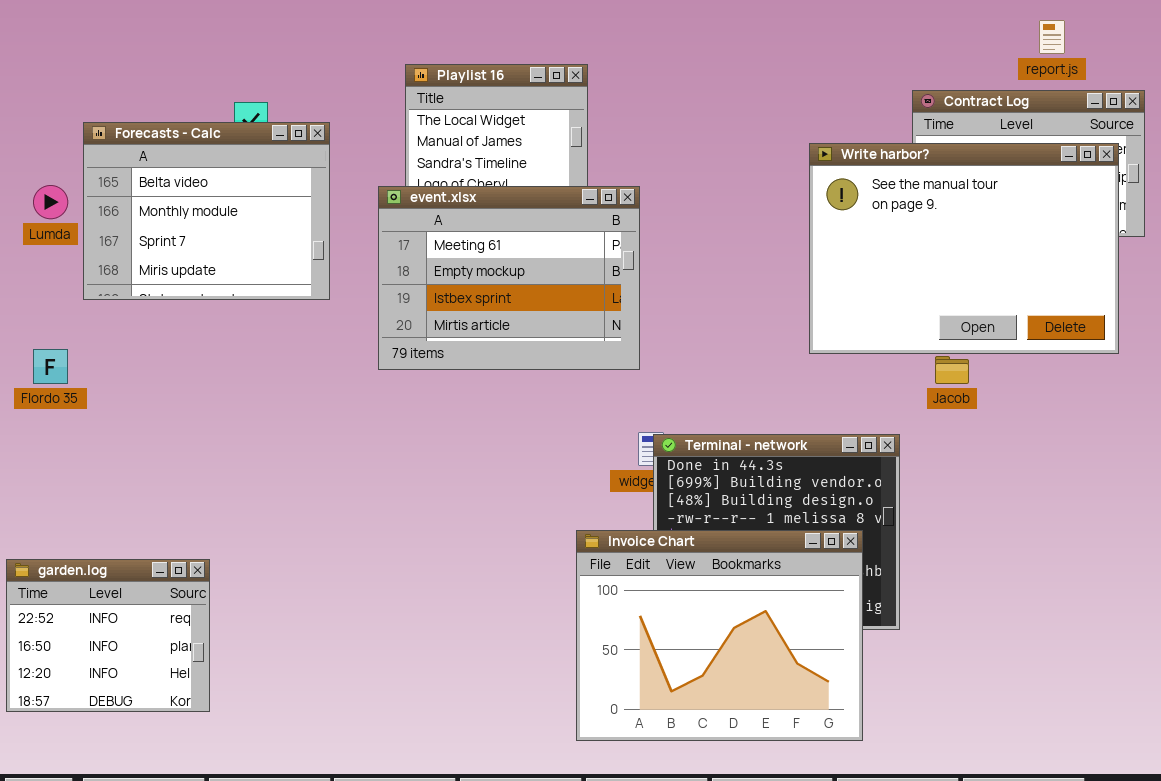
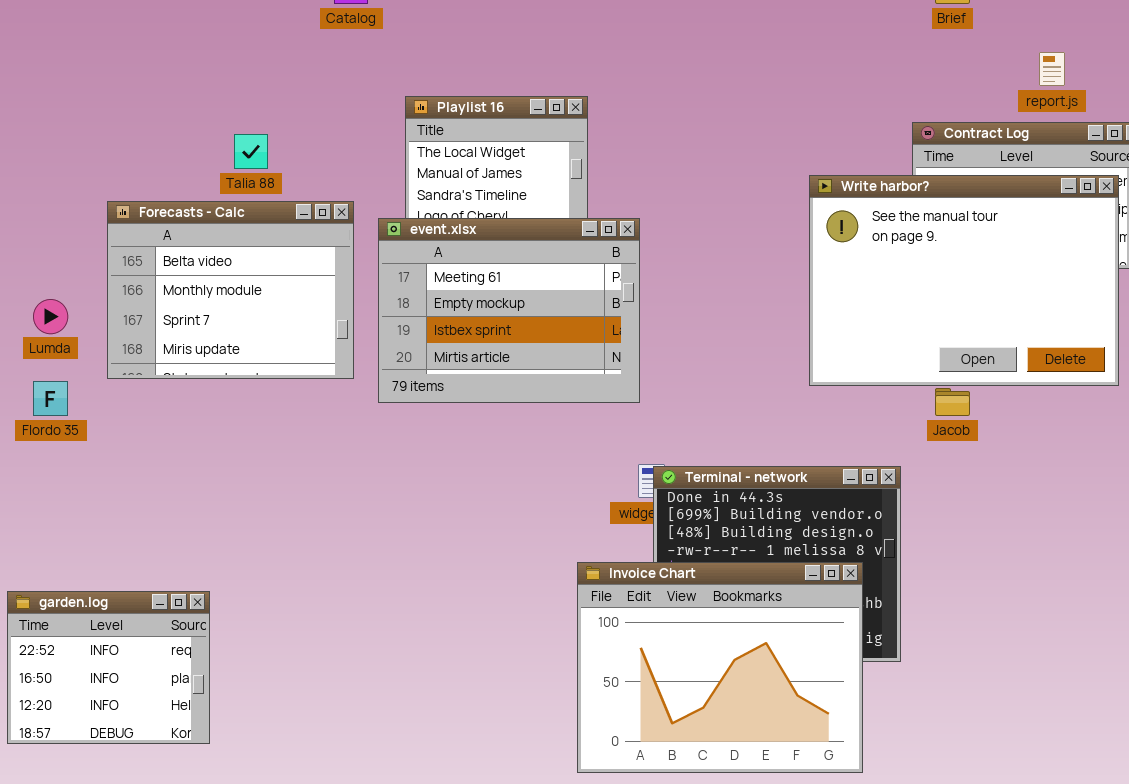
Forecasts - Calc: [83,122,330,300] -> [107,201,354,379], moved
Lumda: [33,185,68,219] -> [33,299,68,334], moved

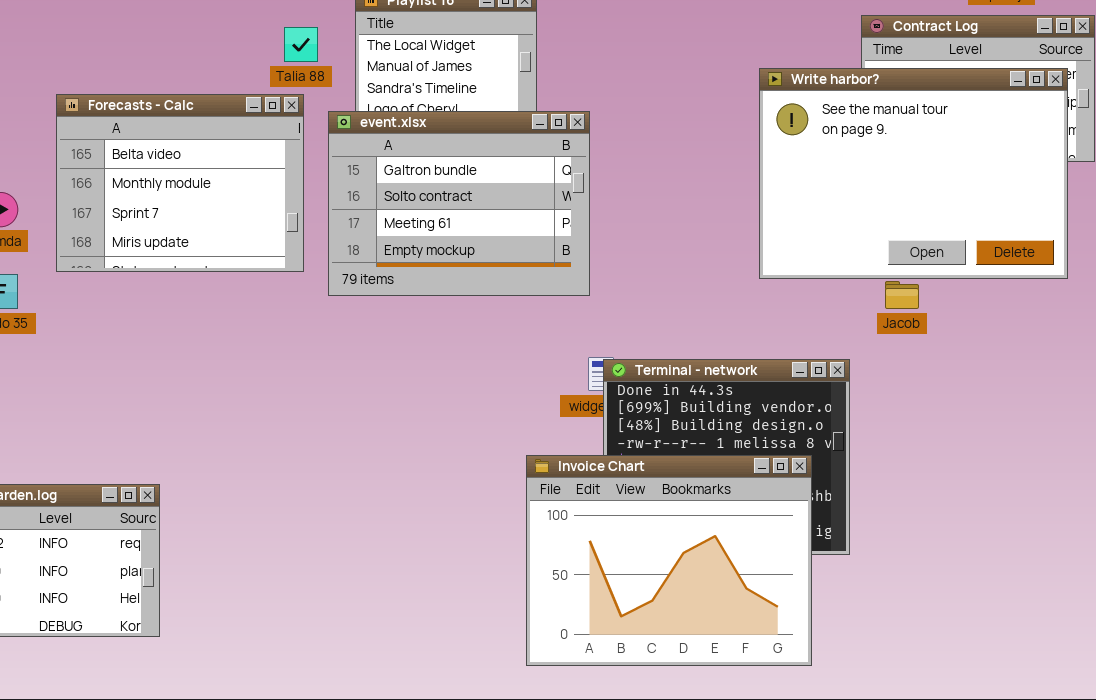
Talia 88: [234,134,268,169] -> [284,27,318,62], moved
event.xlsx: [378,218,640,403] -> [328,111,590,296], scrolled up 2 rows

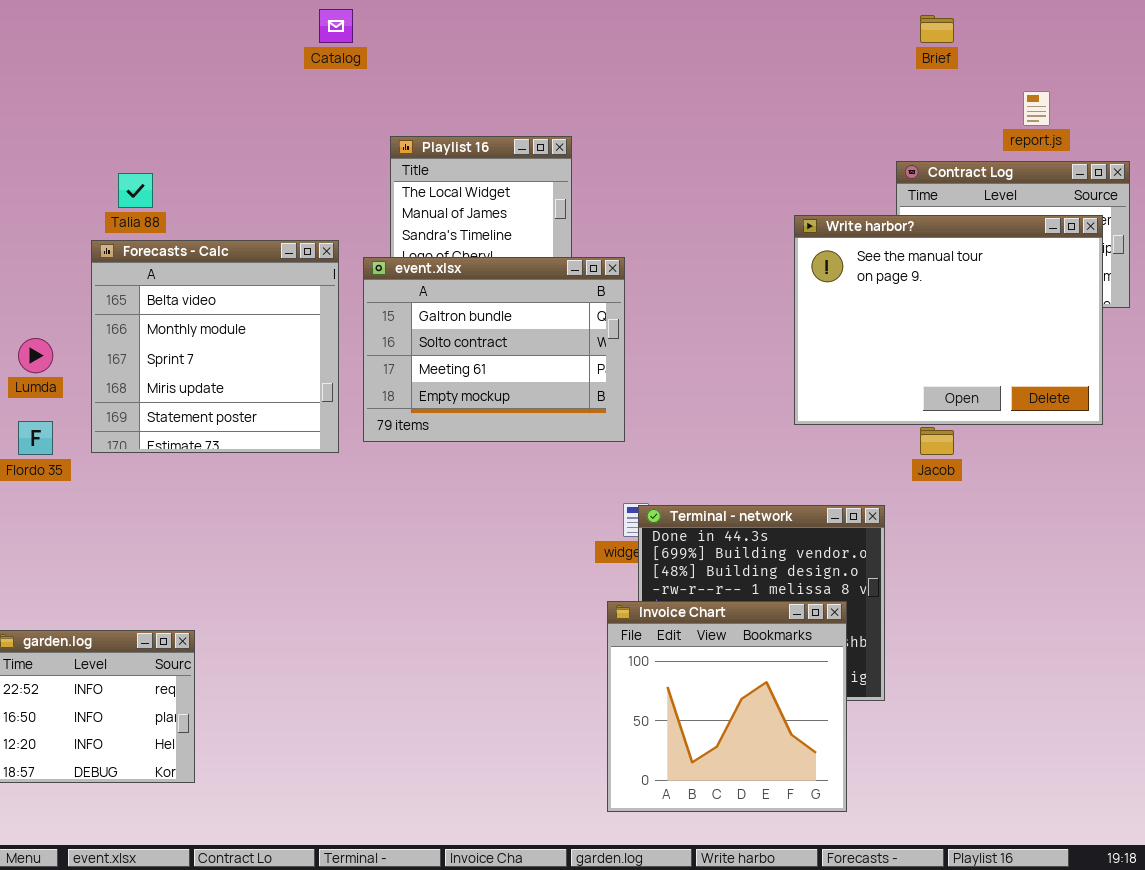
Talia 88: [284,27,318,62] -> [118,173,153,208], moved
Forecasts - Calc: [56,94,304,272] -> [91,240,339,453], resized
Invoice Chart: [526,455,812,666] -> [607,601,847,812], resized

